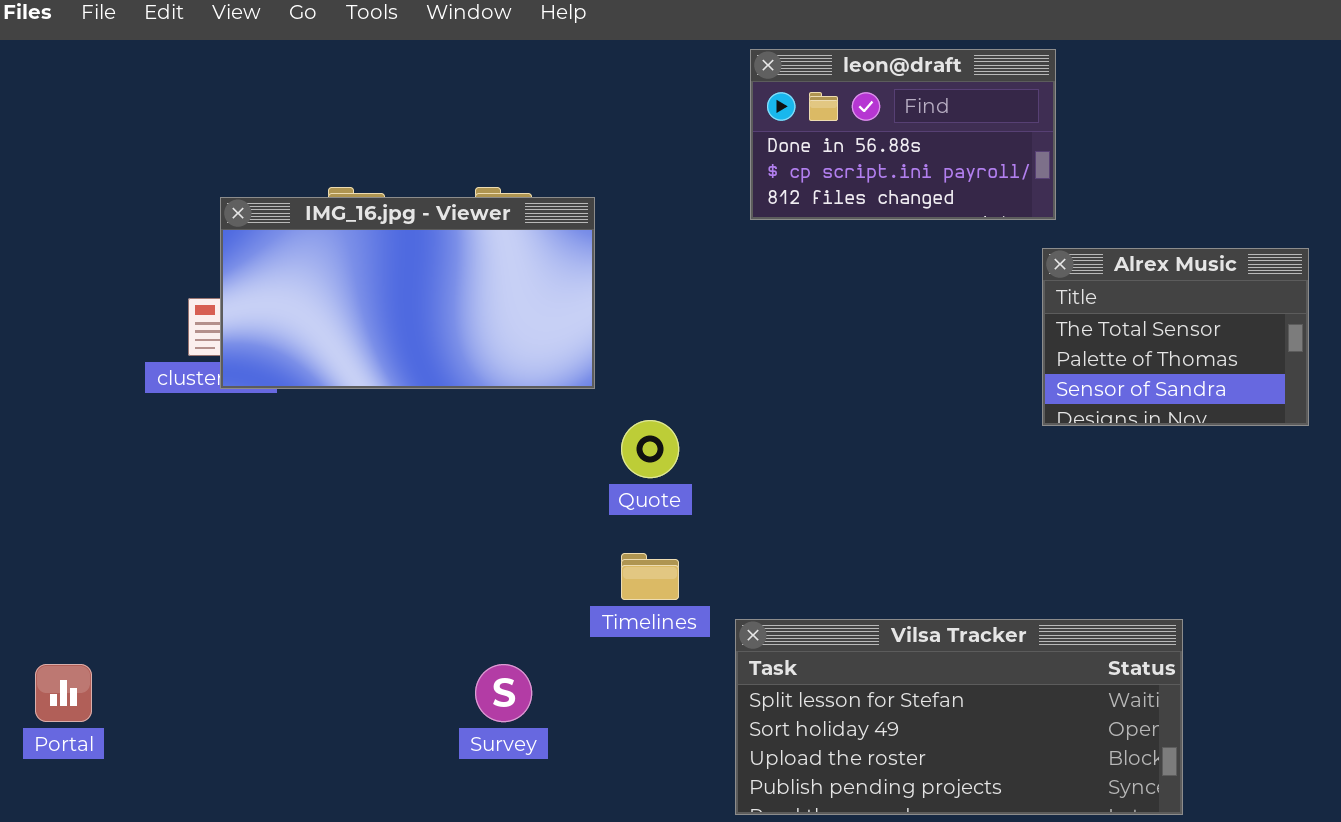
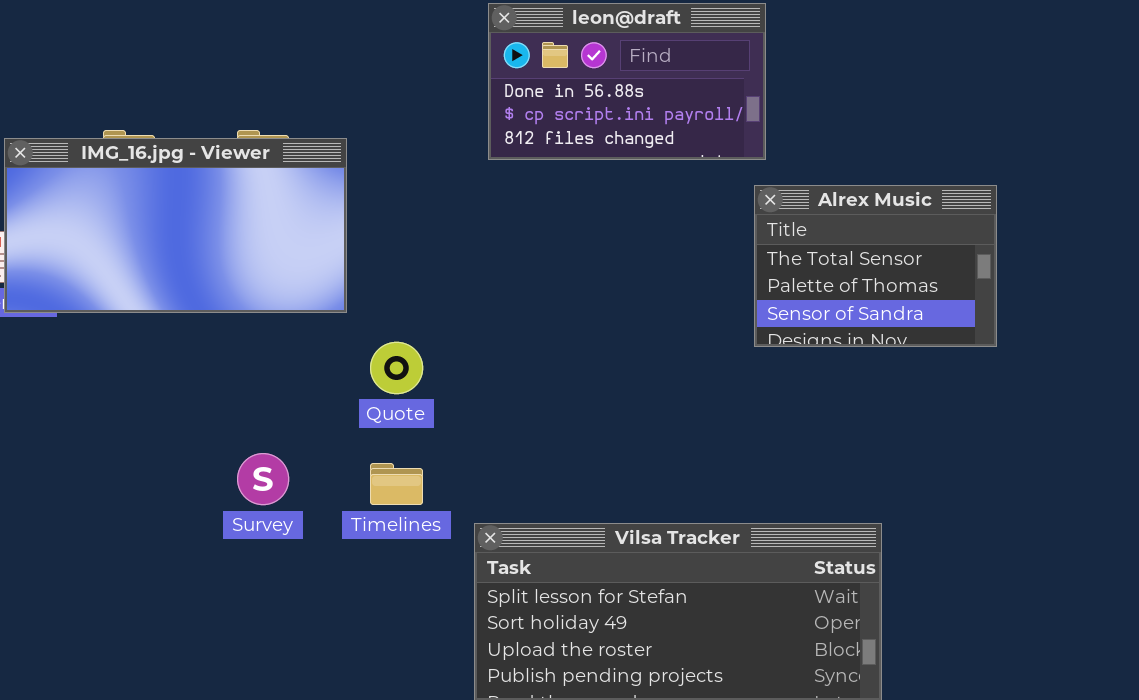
Survey: [475,664,532,722] -> [237,453,289,505], moved

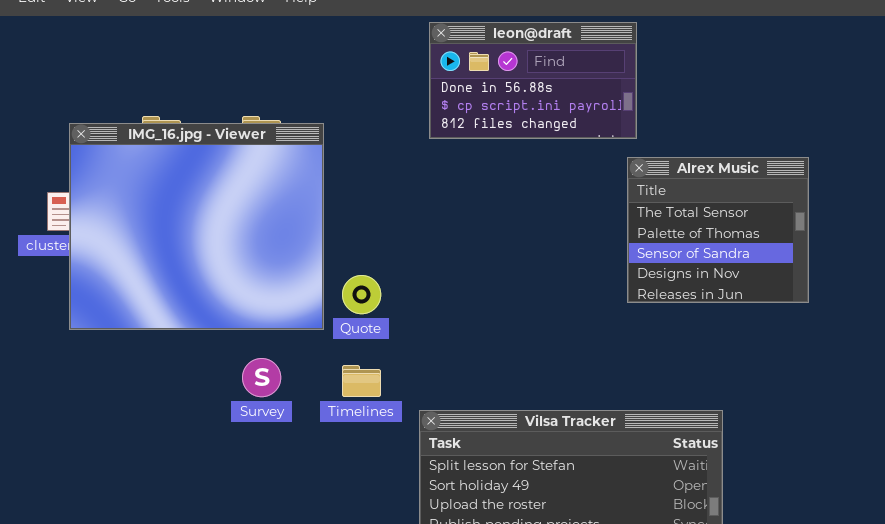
IMG_16.jpg - Viewer: [4,138,347,313] -> [69,123,324,330], resized
Alrex Music: [754,185,997,347] -> [627,157,809,303], resized

